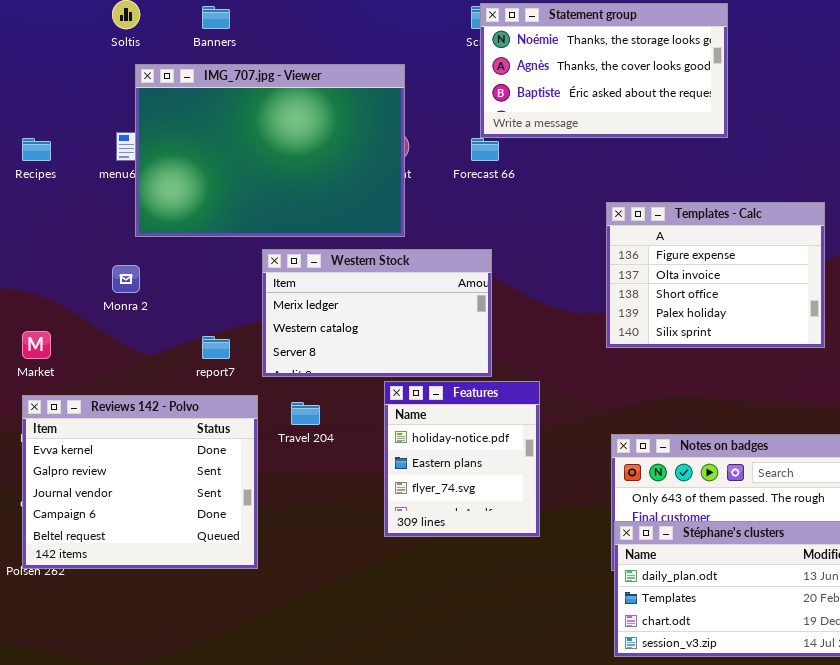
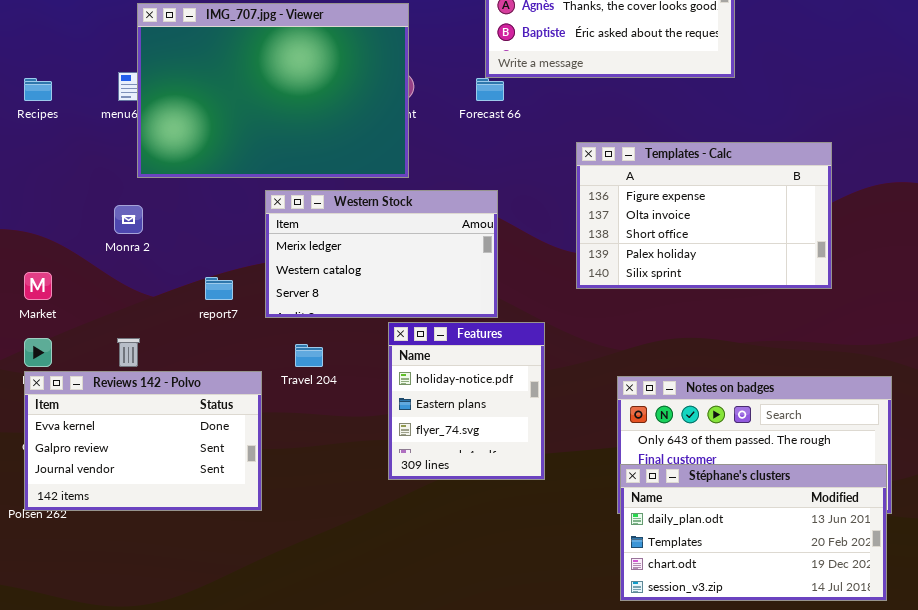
Templates - Calc: [606,202,825,348] -> [576,142,832,289], resized
Reviews 142 - Polvo: [22,395,258,569] -> [24,371,262,511], resized

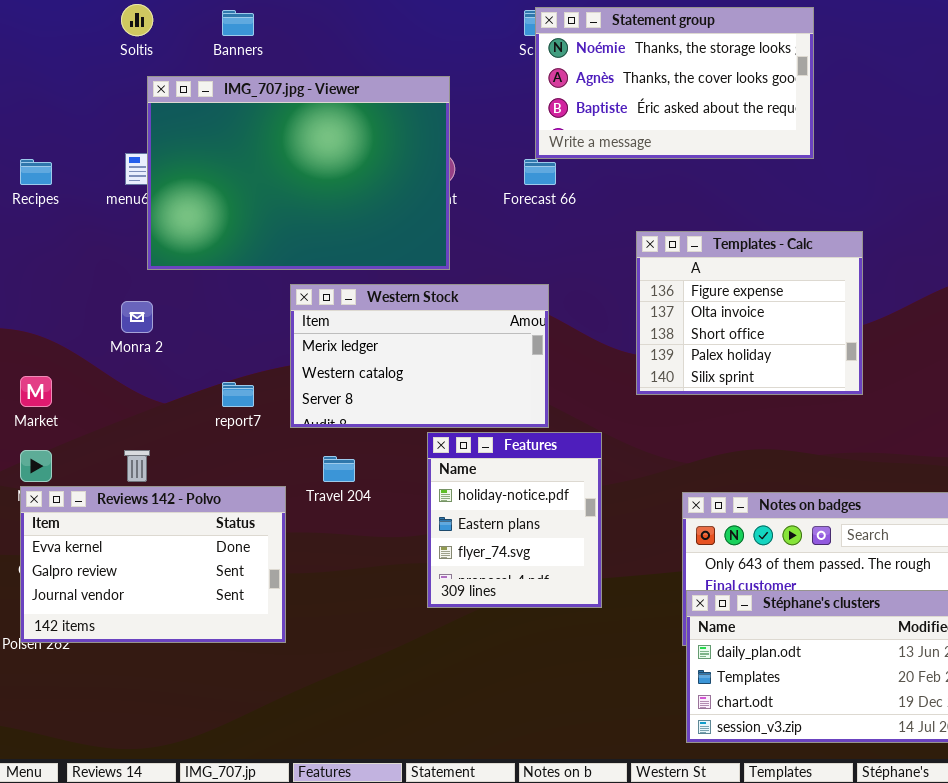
Templates - Calc: [576,142,832,289] -> [636,231,863,395], resized

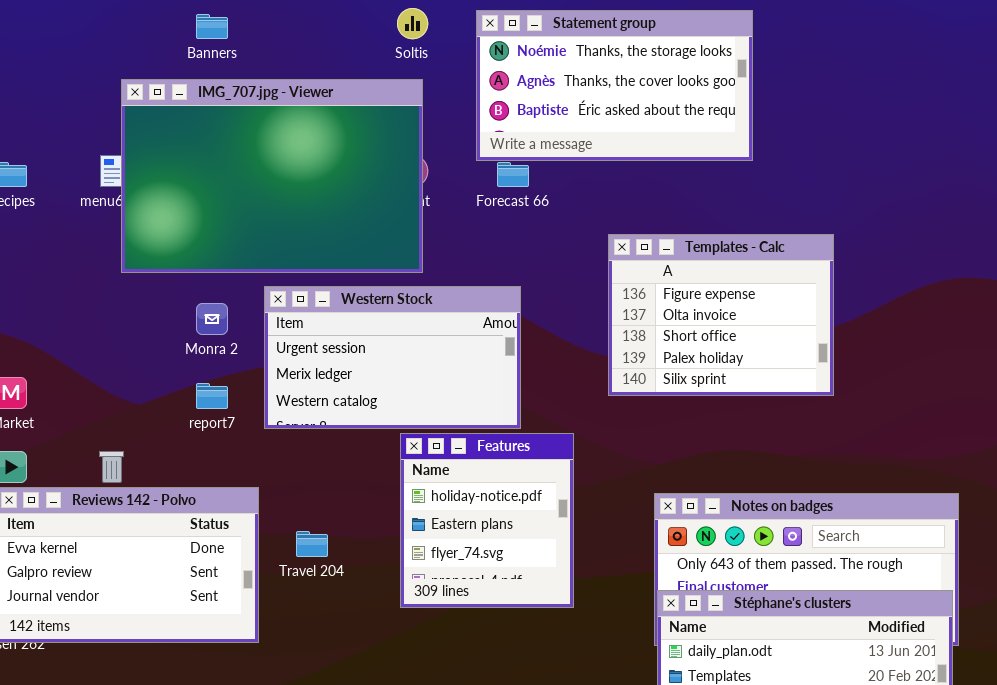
Soltis: [121,4,153,36] -> [397,8,428,39], moved
Statement group: [535,7,814,159] -> [476,10,753,161], moved
Western Stock: [290,284,549,428] -> [264,286,521,429], scrolled up 1 row
Monra 2: [121,301,153,333] -> [196,303,228,335], moved
Travel 204: [323,456,355,482] -> [296,531,328,557], moved

